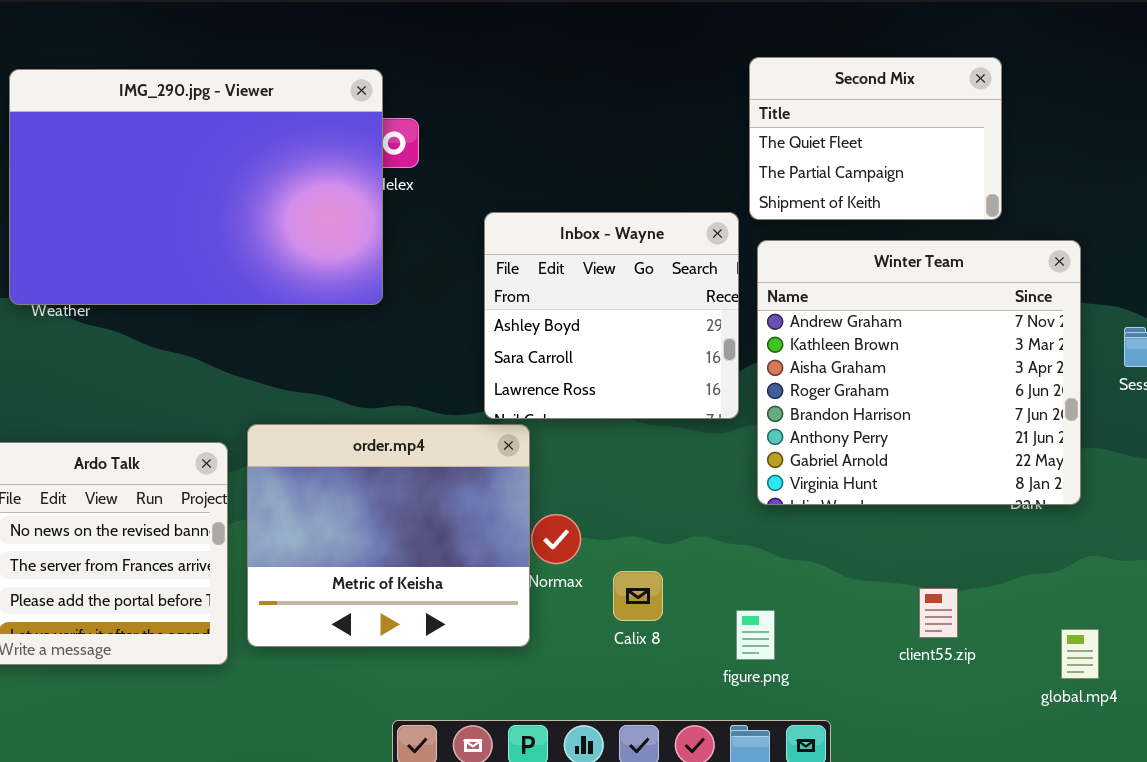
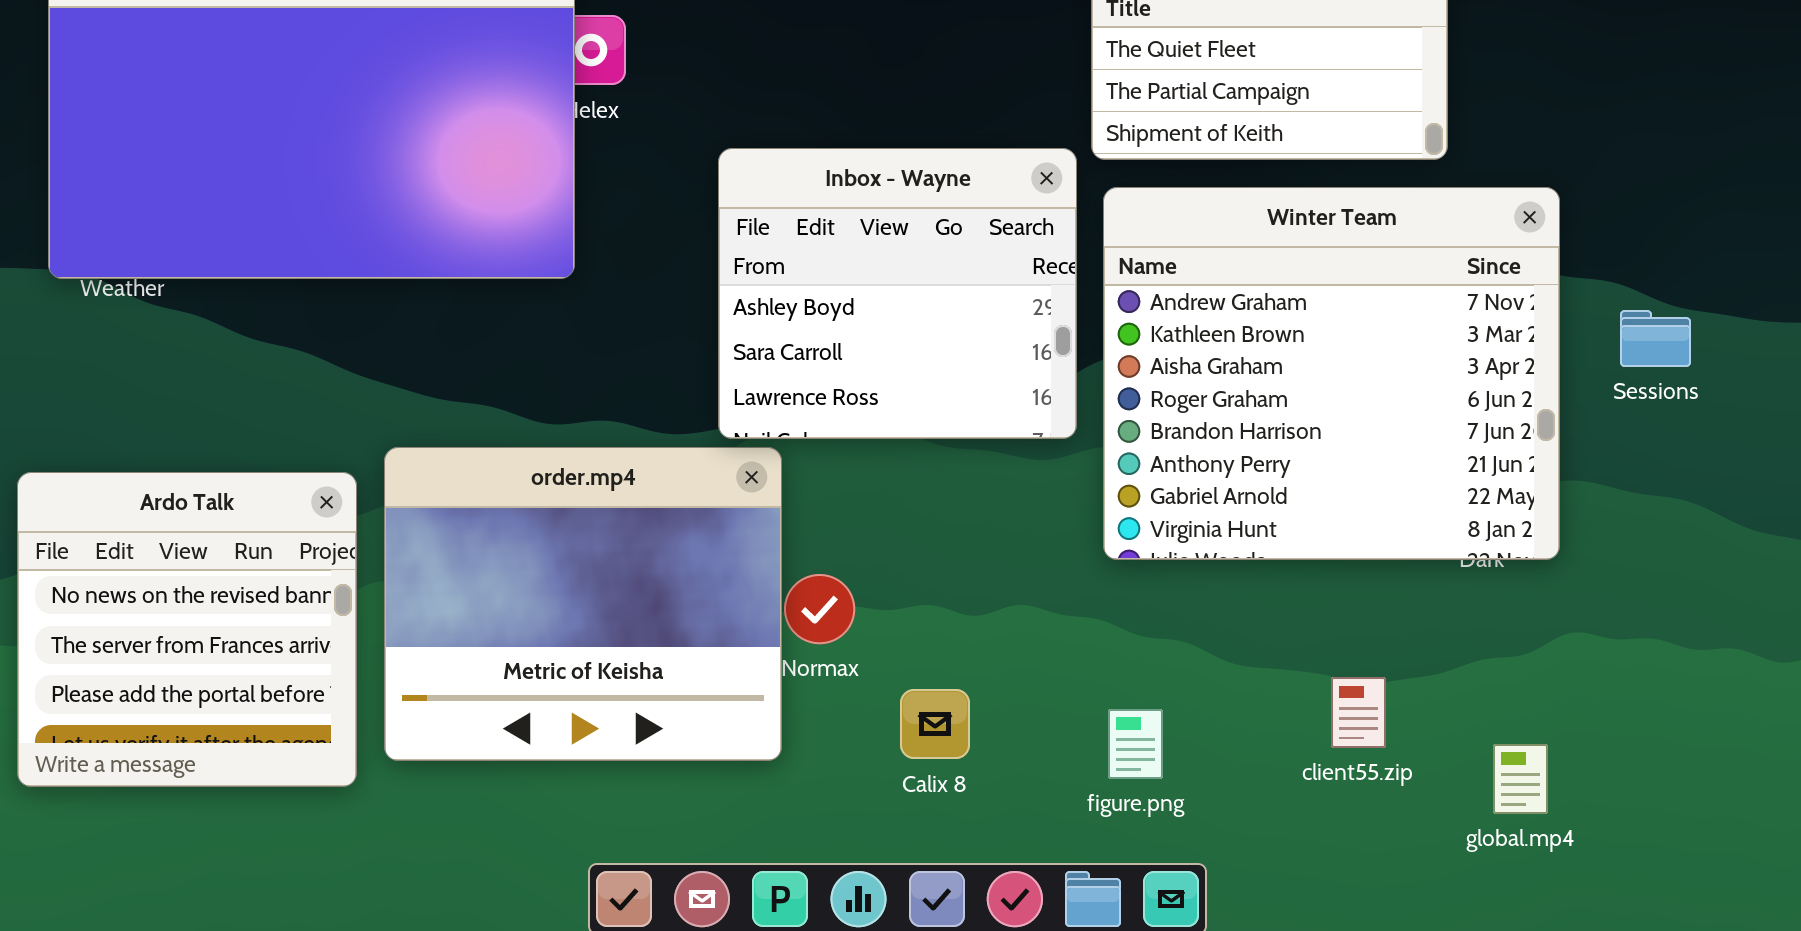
Calix 8: [613,571,663,621] -> [900,689,970,759], moved
figure.png: [736,610,775,660] -> [1108,709,1163,779], moved
global.mp4: [1061,629,1099,679] -> [1493,744,1548,814], moved

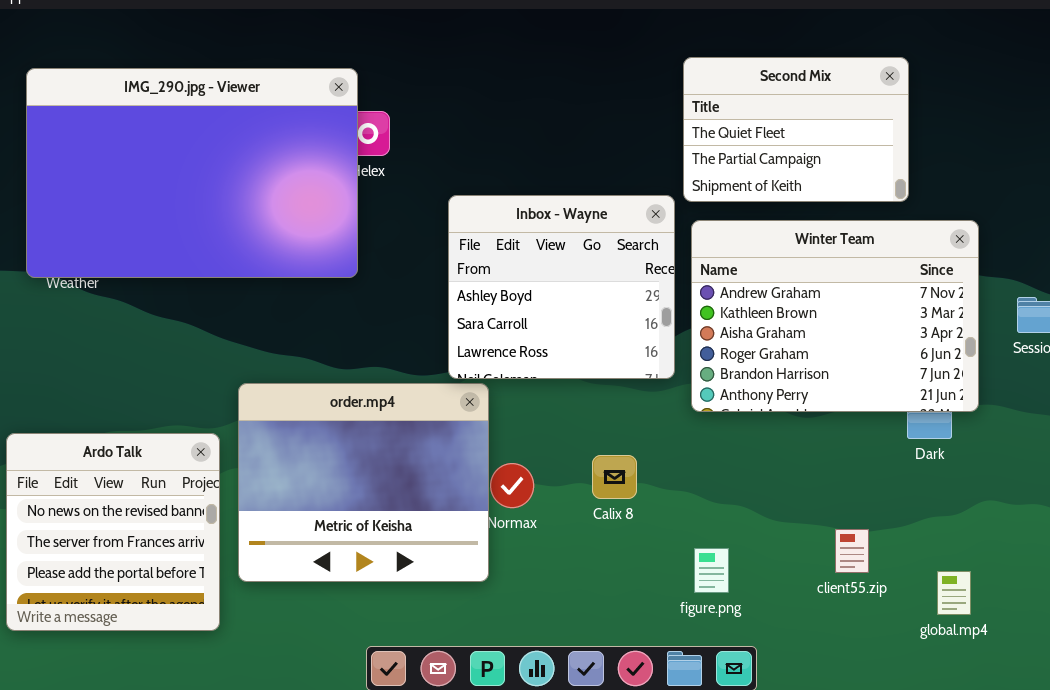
Winter Team: [1103,187,1560,560] -> [691,220,979,412], resized
Ardo Talk: [17,472,357,787] -> [6,433,220,631], moved
Calix 8: [900,689,970,759] -> [592,455,637,499], moved

